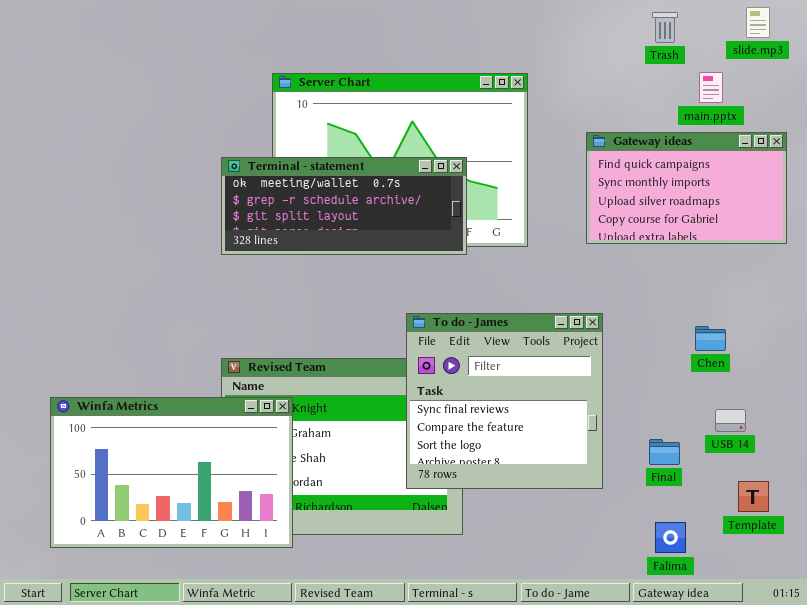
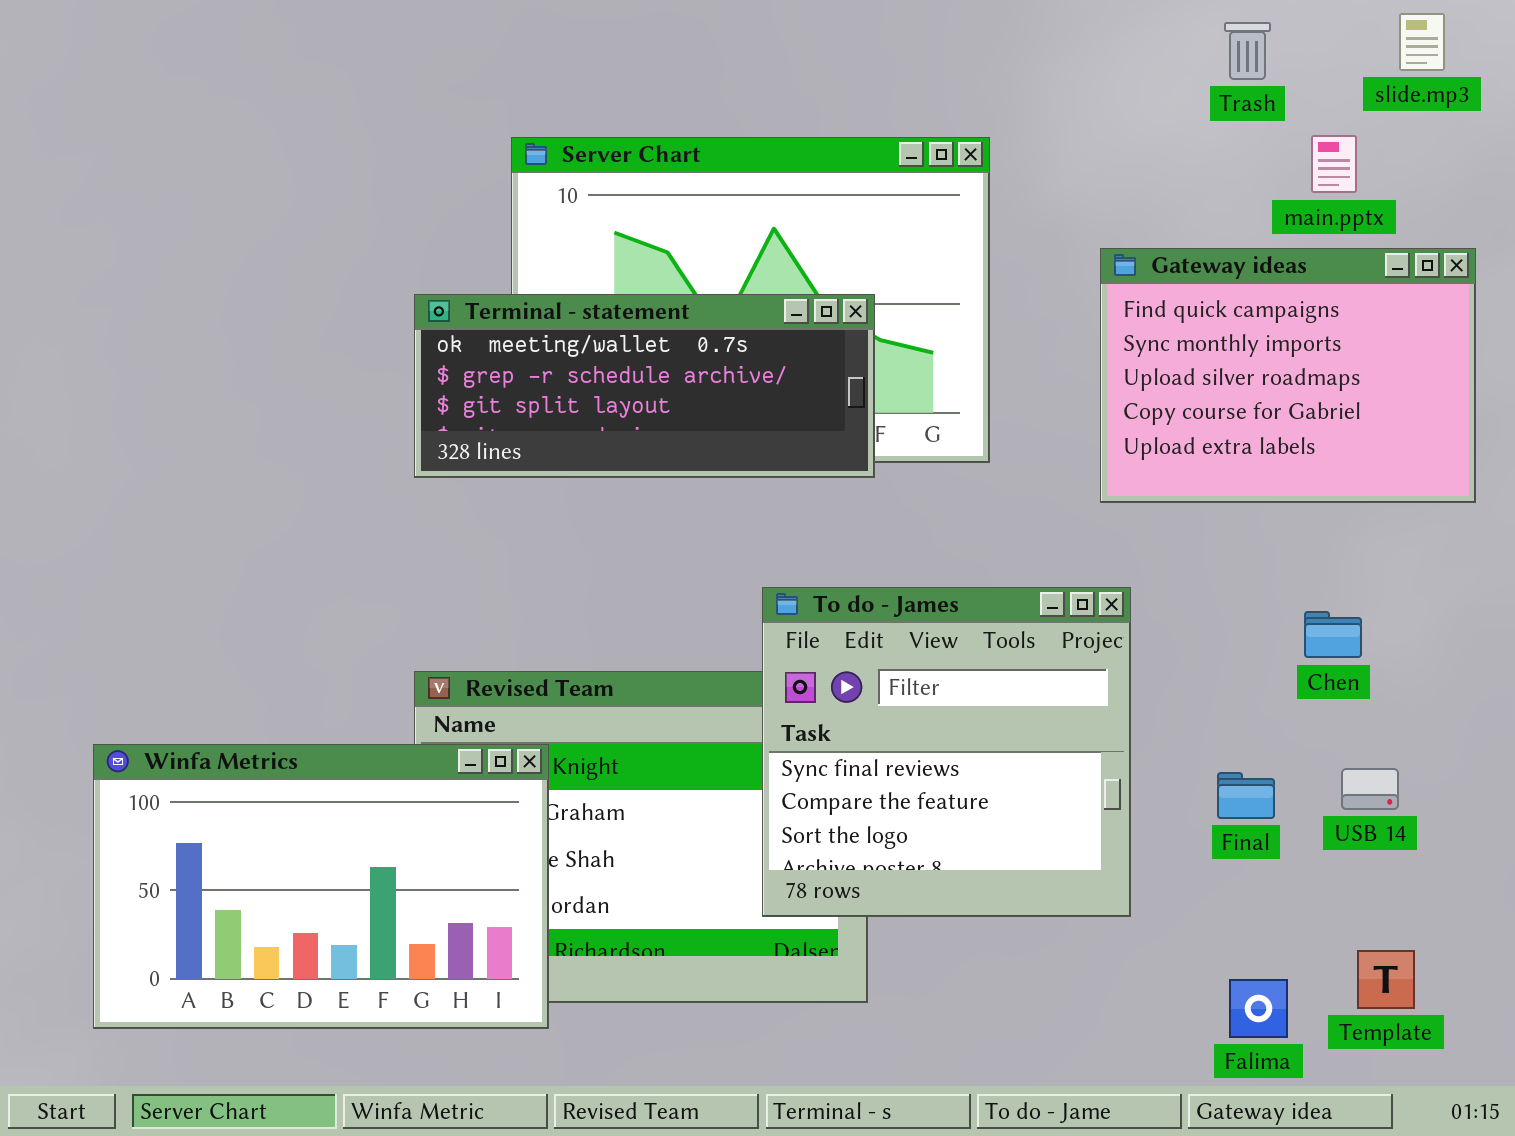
Gateway ideas: [586,132,787,244] -> [1100,248,1476,503], resized
Final: [649,439,680,465] -> [1217,772,1275,819], moved
Template: [738,481,769,512] -> [1357,950,1415,1009], moved

